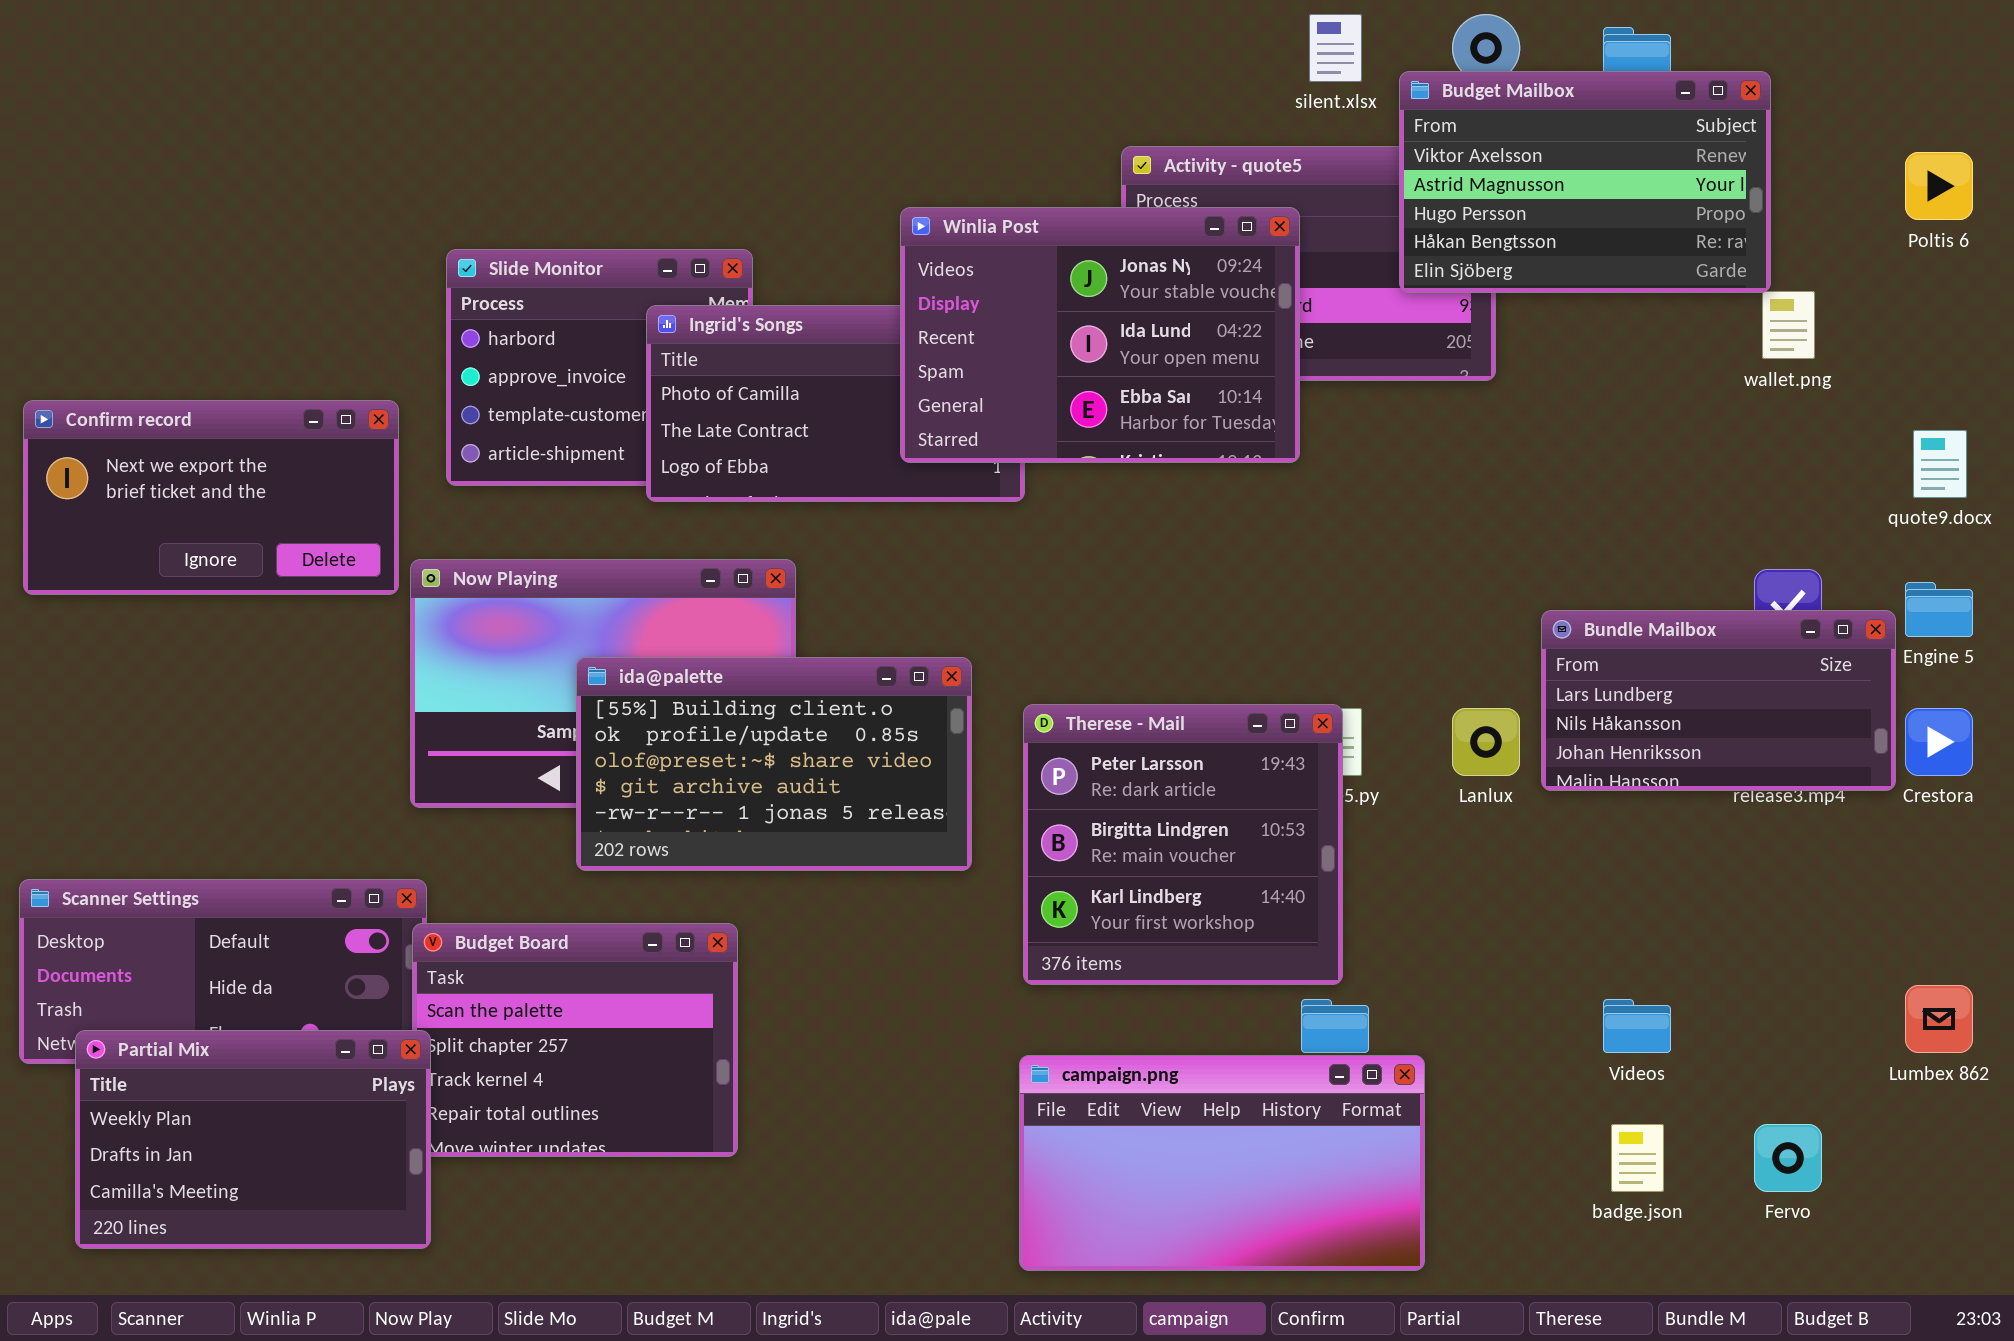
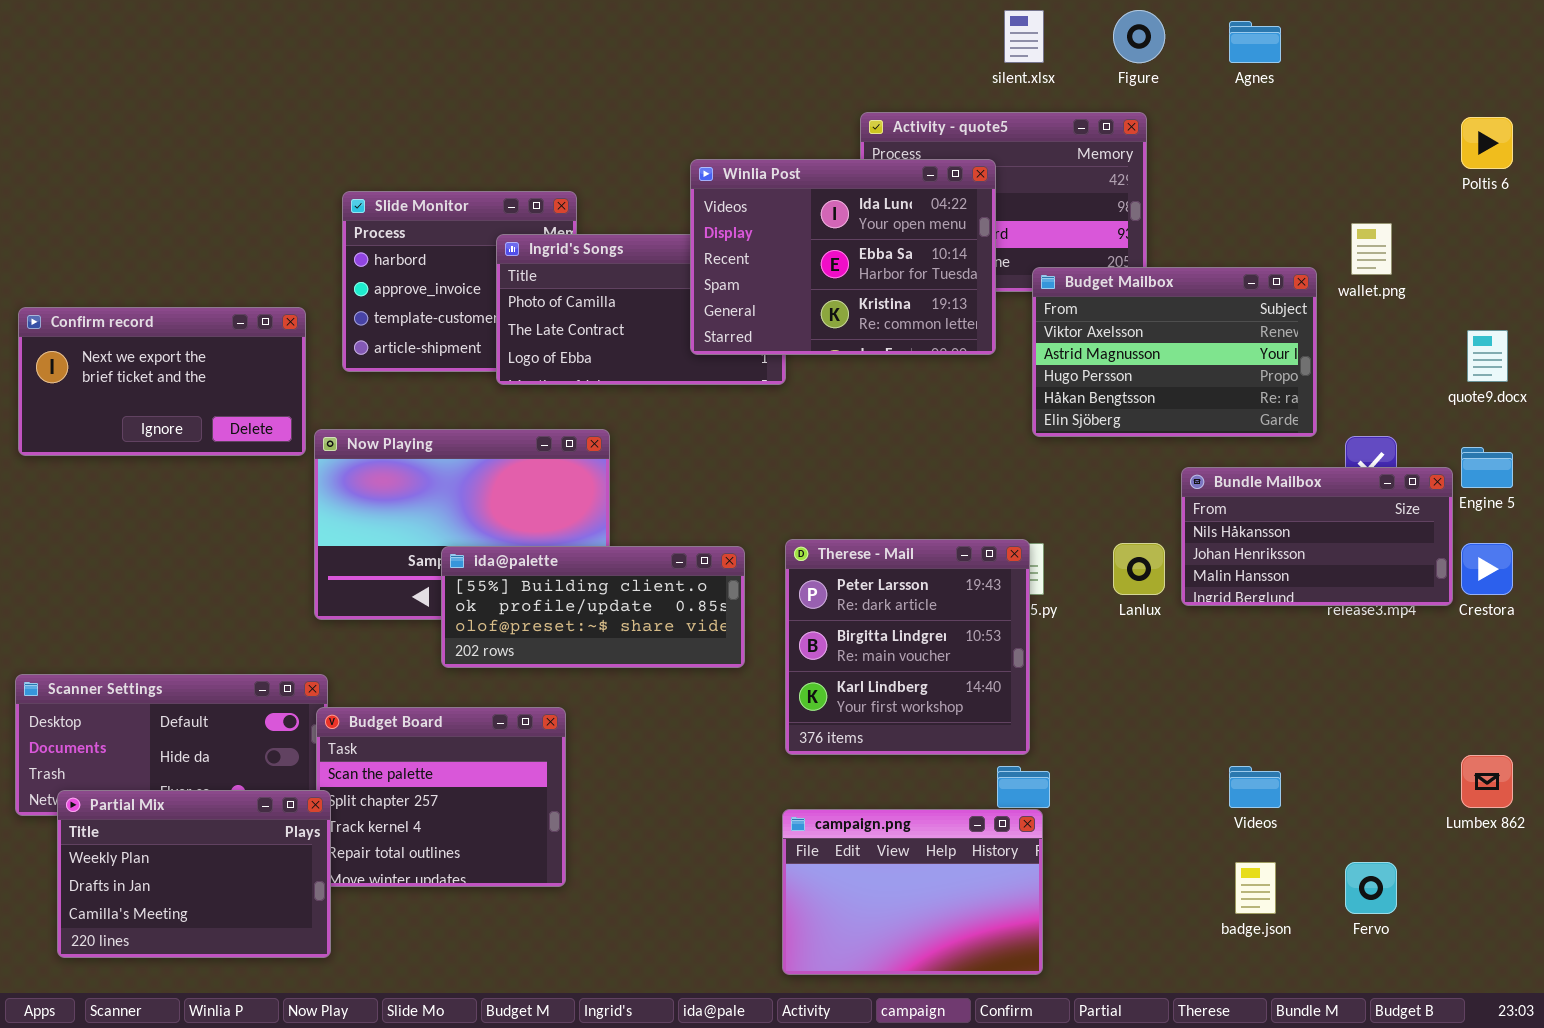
Budget Mailbox: [1399,71,1771,293] -> [1032,267,1317,437], moved
Winlia Post: [900,207,1300,463] -> [690,159,996,355], scrolled down 1 row
Bundle Mailbox: [1541,610,1896,791] -> [1181,467,1453,606], scrolled down 1 row
ida@palette: [576,657,972,871] -> [441,546,745,668], resized
campaign.png: [1019,1055,1425,1271] -> [782,809,1043,975], resized

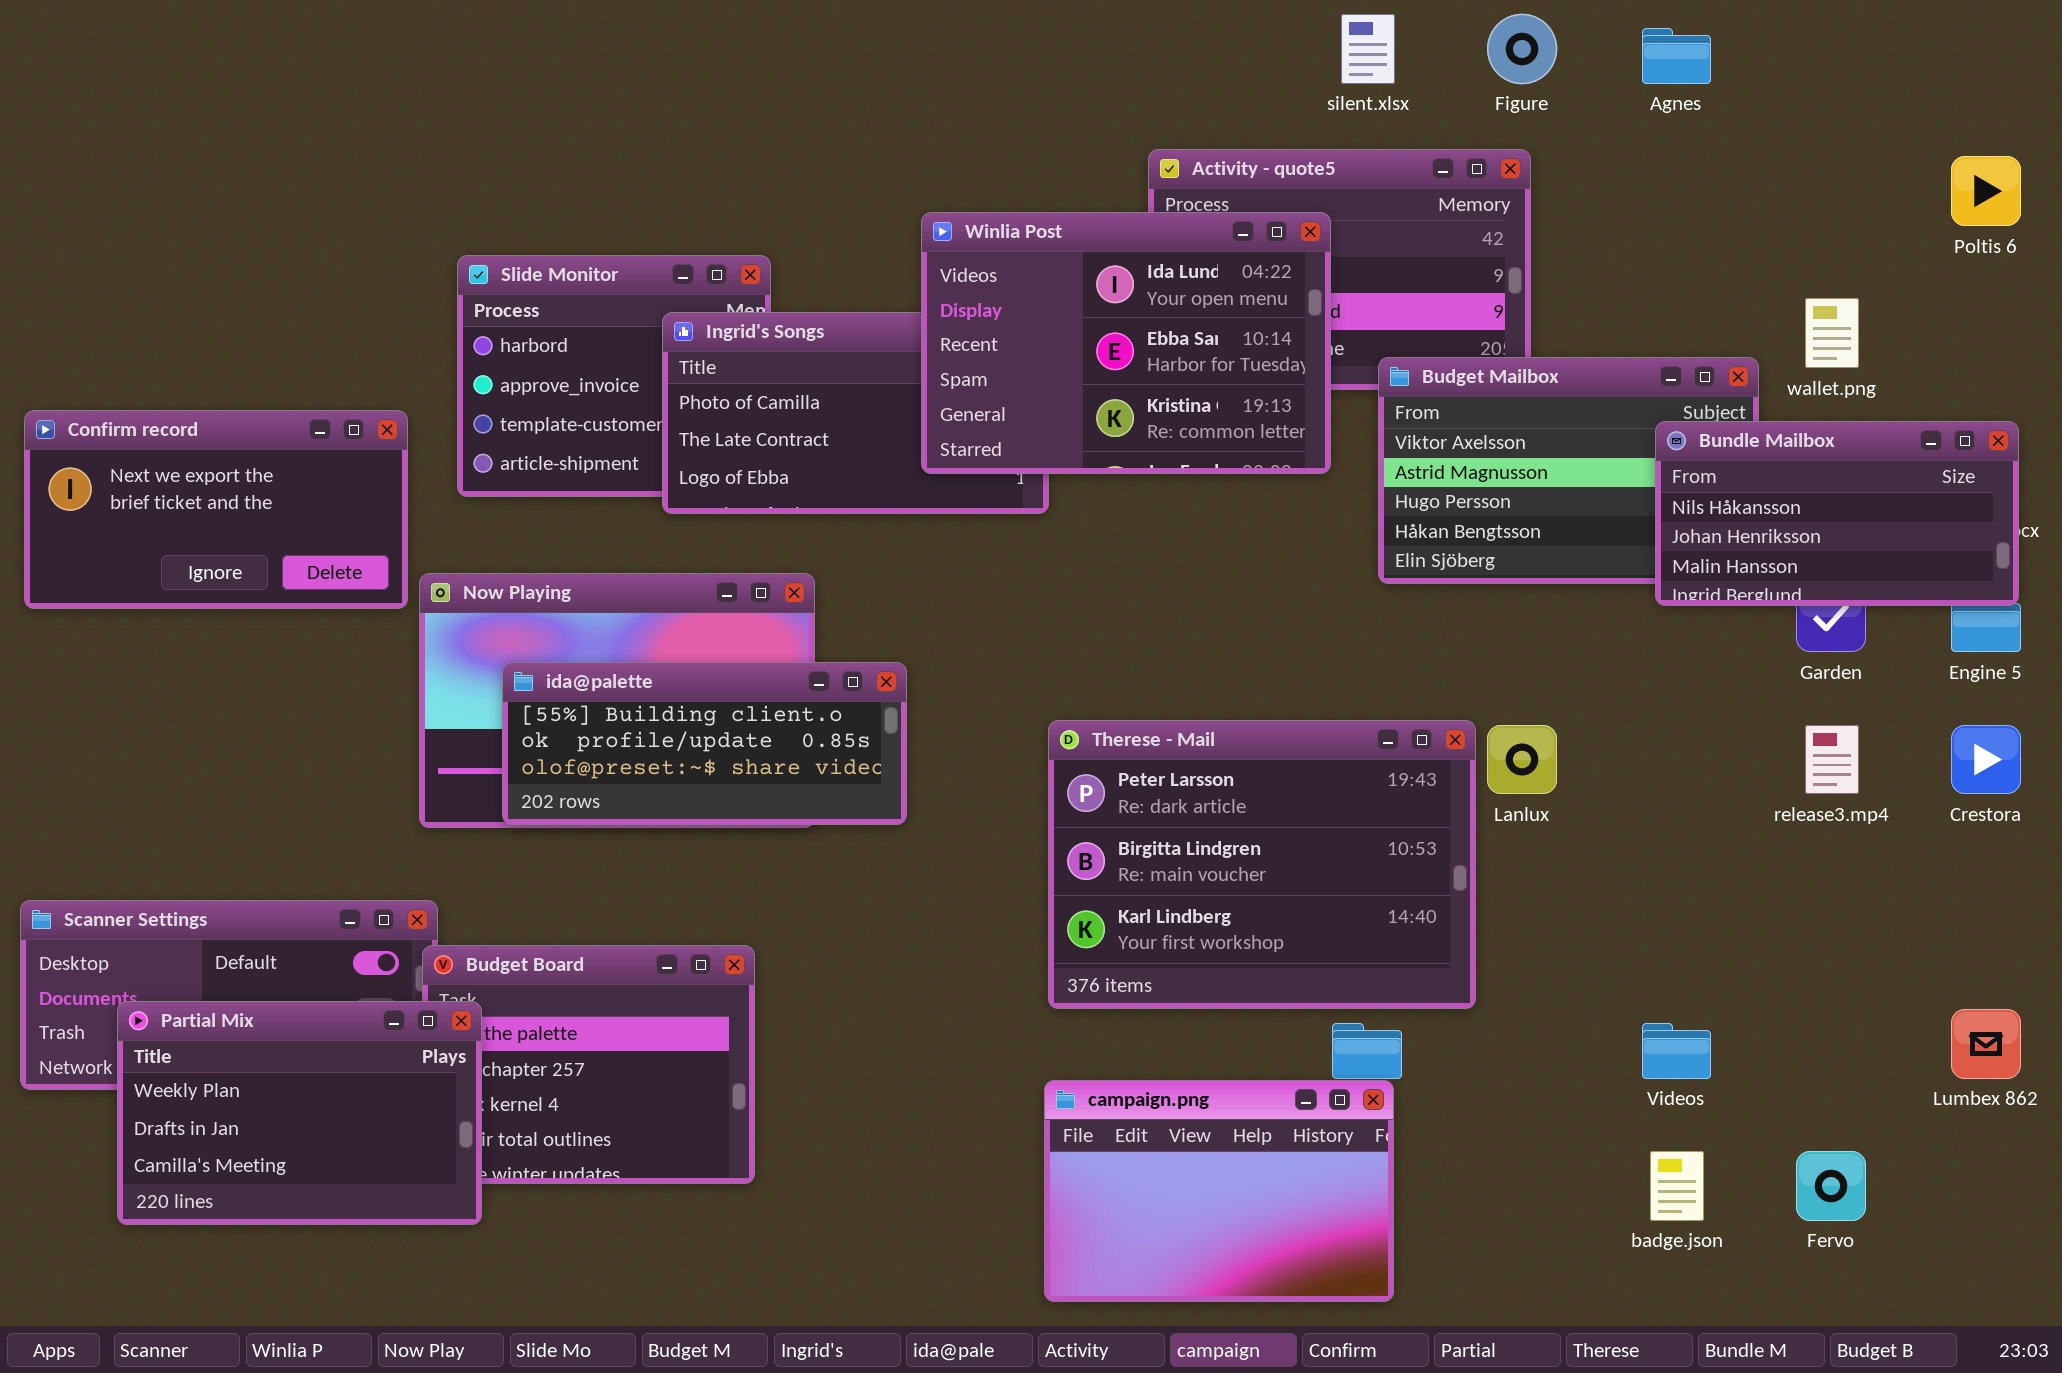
Bundle Mailbox: [1181,467,1453,606] -> [1655,421,2019,606], moved
Therese - Mail: [785,539,1030,755] -> [1048,720,1476,1009], resized
ida@palette: [441,546,745,668] -> [502,662,907,825], moved
Partial Mix: [57,790,331,958] -> [117,1001,482,1225], moved

